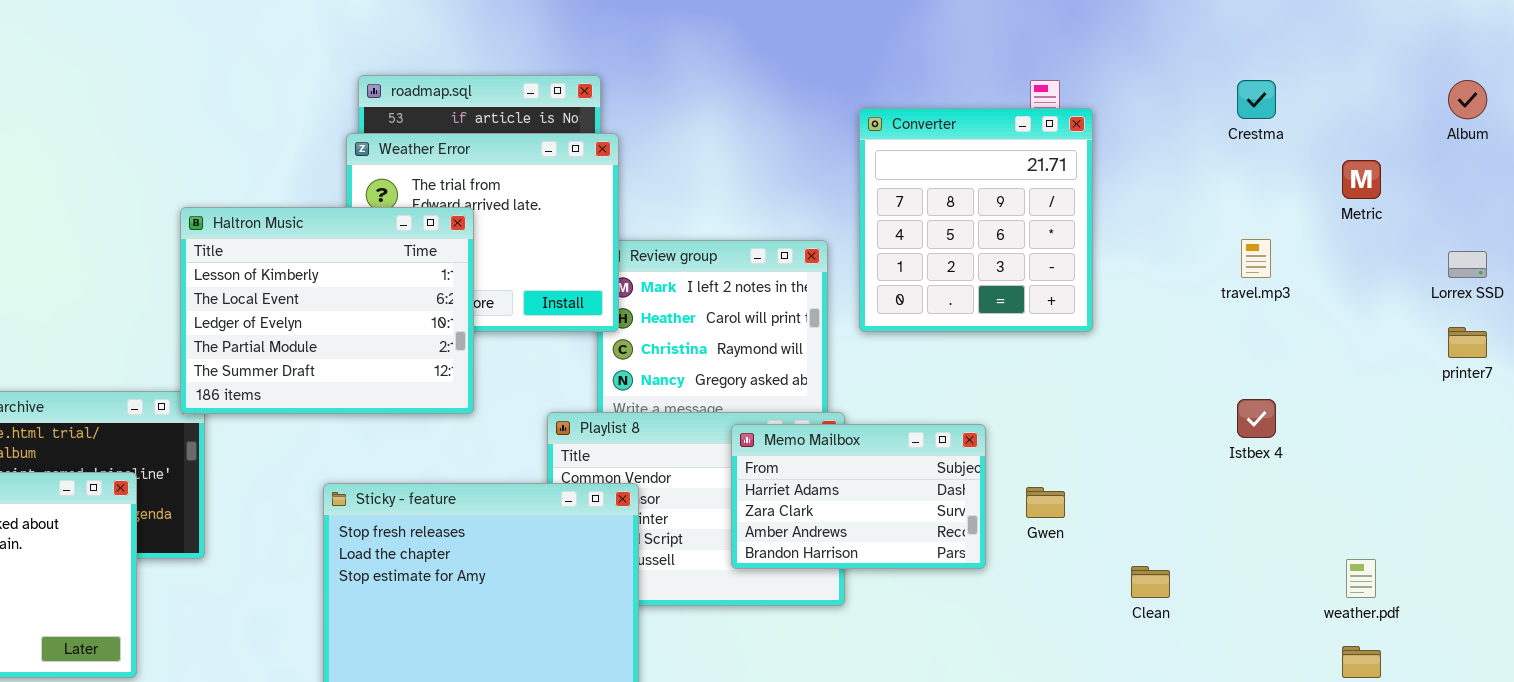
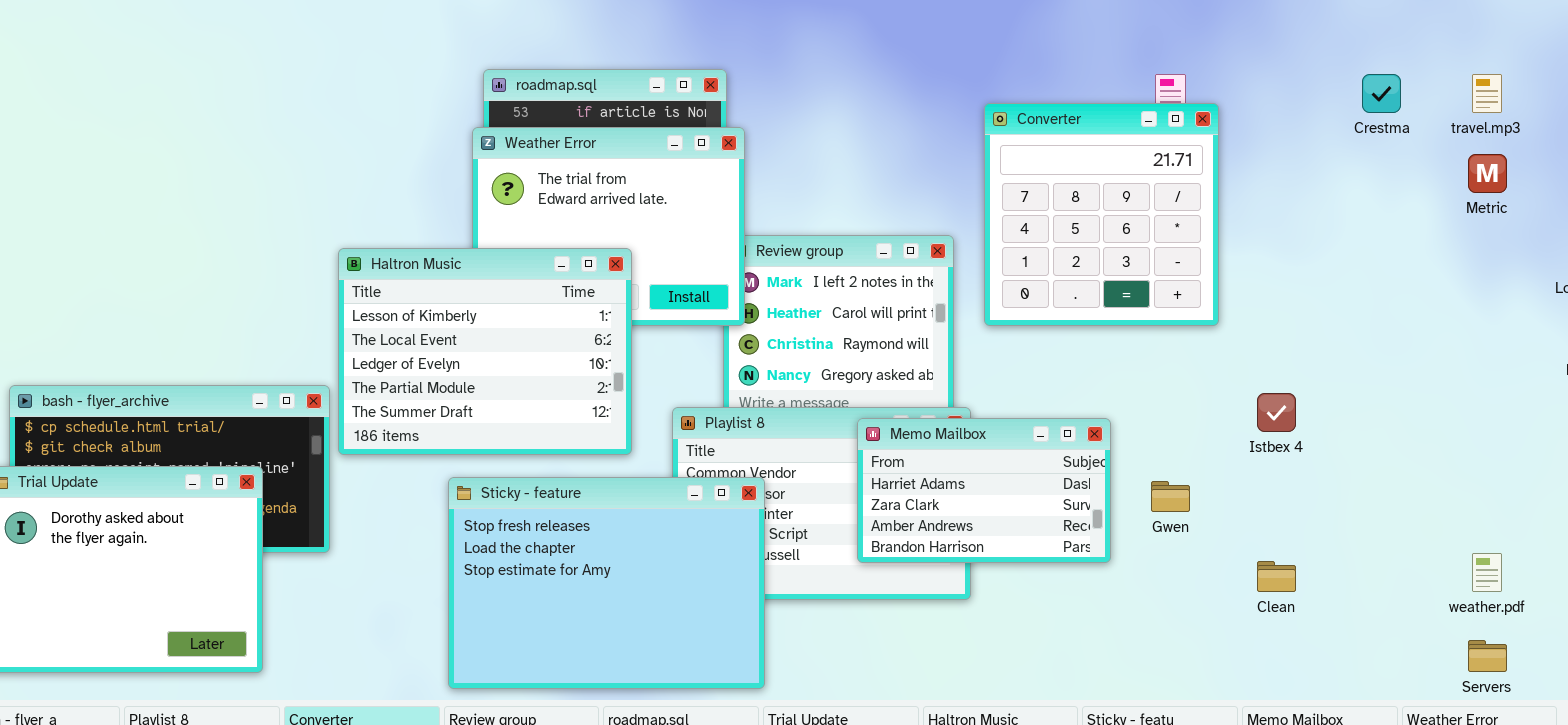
Haltron Music: [180,207,474,414] -> [338,248,632,455], moved
travel.mp3: [1241,239,1271,278] -> [1472,74,1502,113], moved
Istbex 4: [1237,399,1276,438] -> [1257,393,1296,432], moved

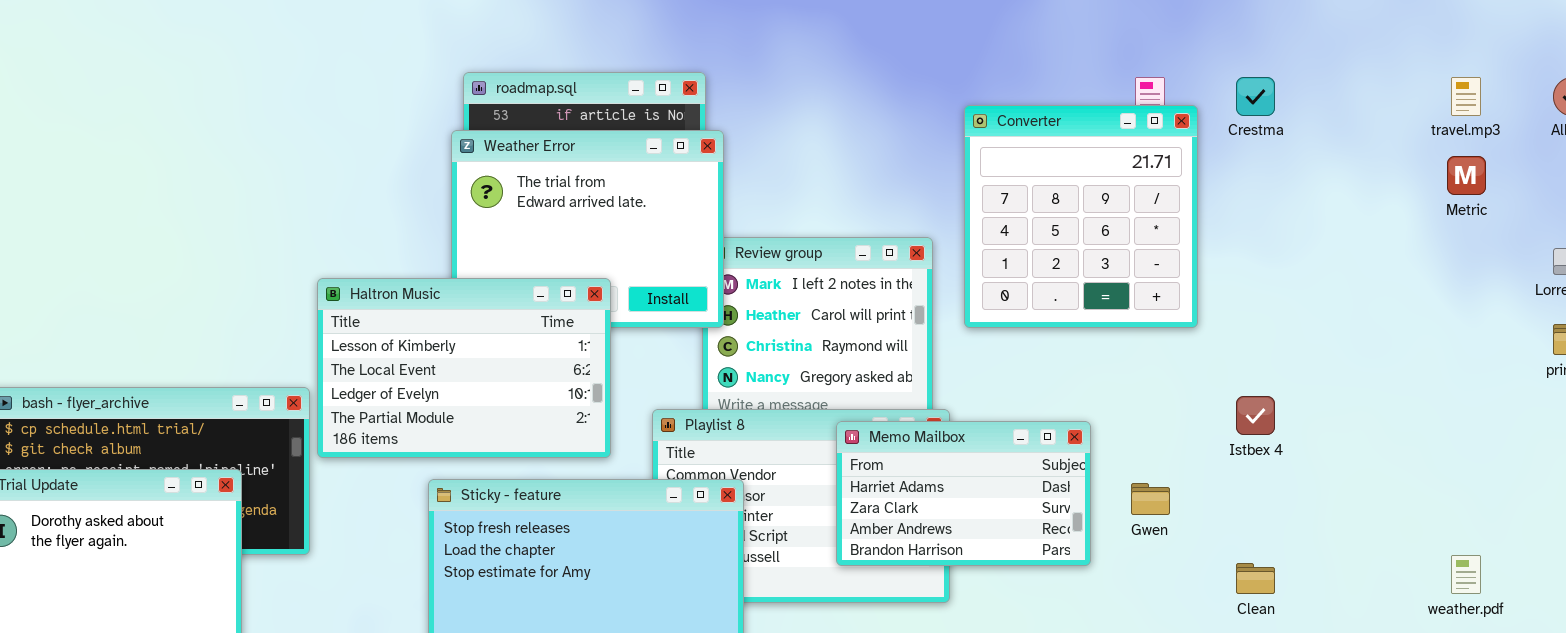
Crestma: [1362,74,1401,113] -> [1236,77,1275,116], moved
Haltron Music: [338,248,632,455] -> [317,278,611,458], resized

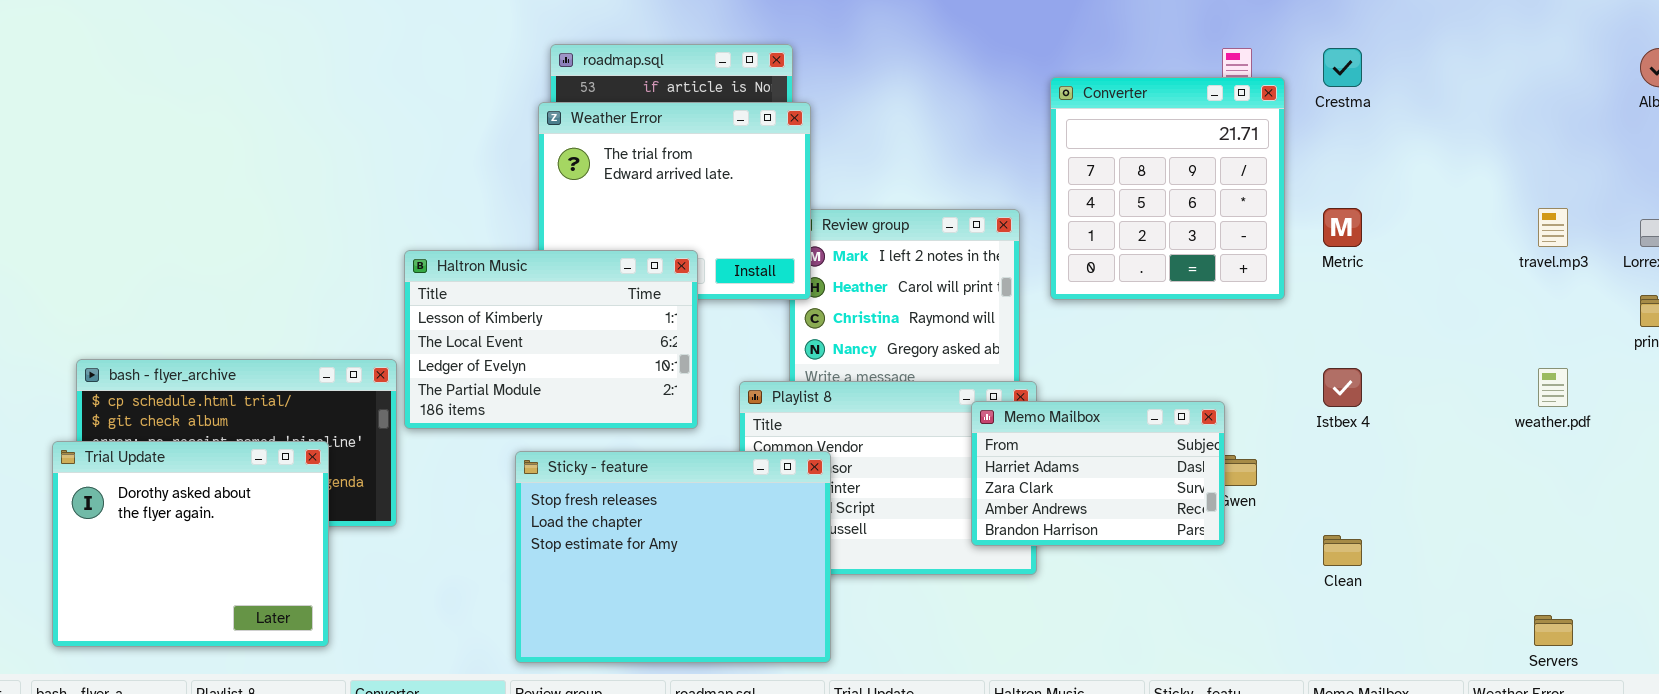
travel.mp3: [1451,77,1481,116] -> [1538,208,1568,247], moved
Metric: [1447,156,1486,195] -> [1323,208,1362,247], moved
Memo Mailbox: [836,421,1091,566] -> [971,401,1225,546], moved
weather.pdf: [1451,555,1481,594] -> [1538,368,1568,407], moved

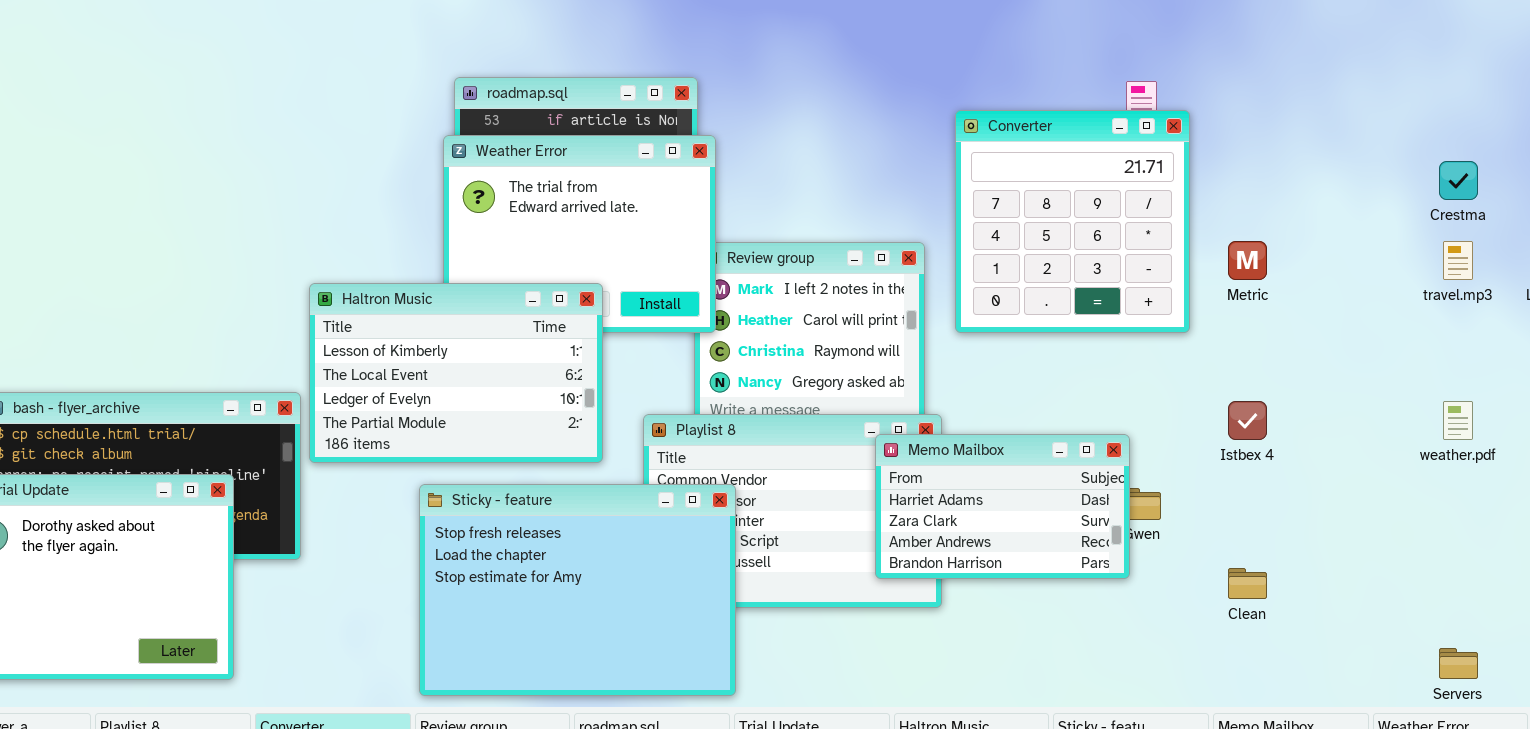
Crestma: [1323,48,1362,87] -> [1439,161,1478,200], moved

